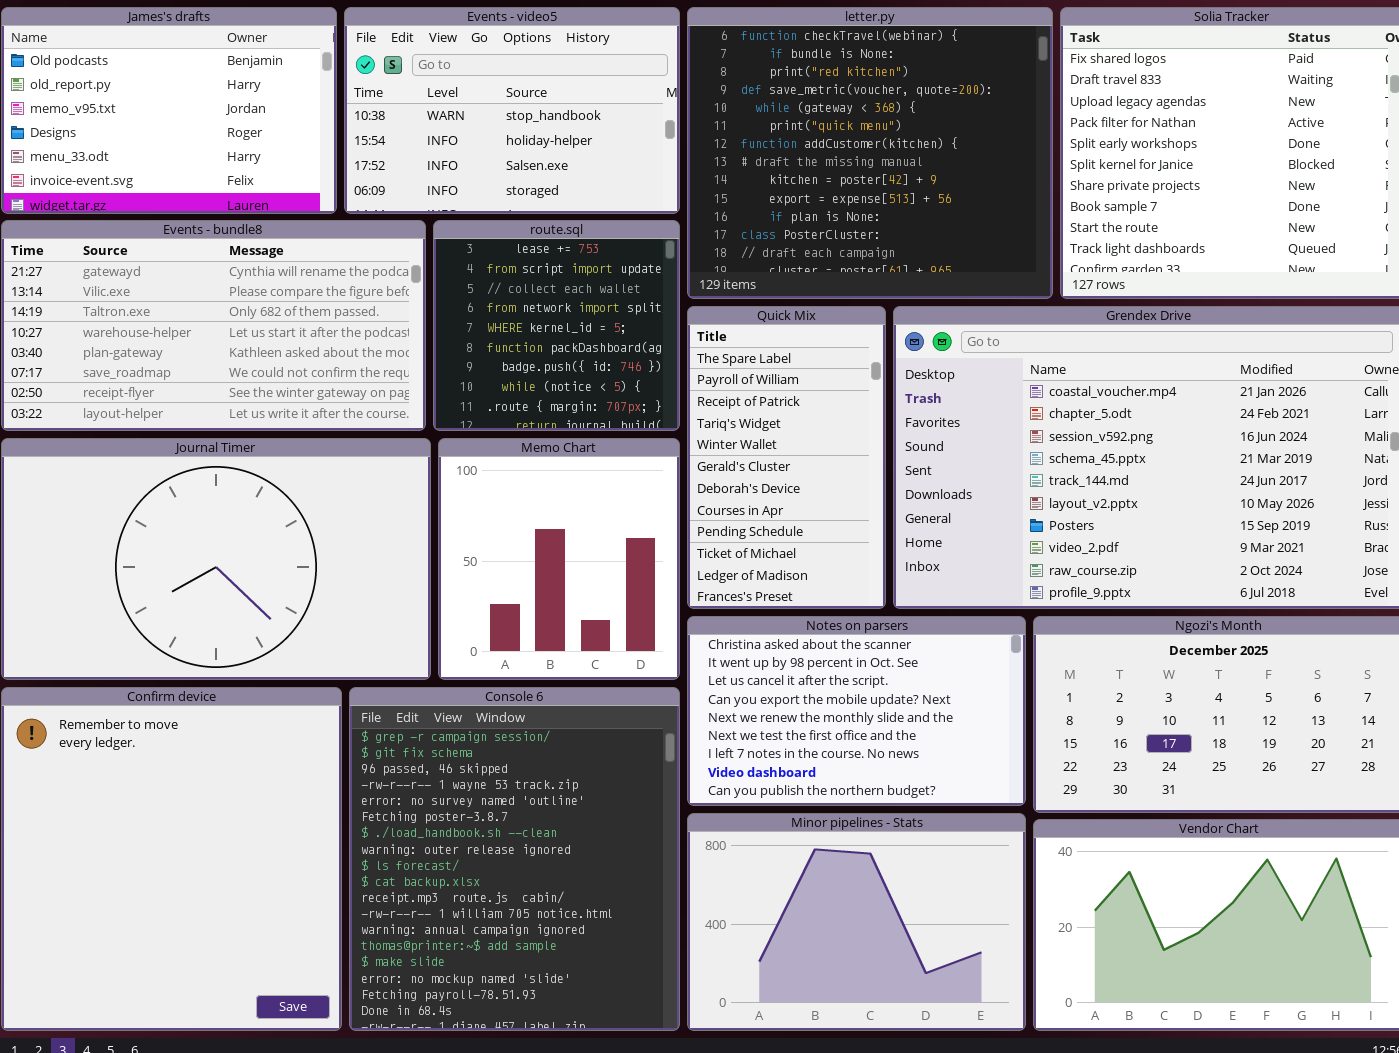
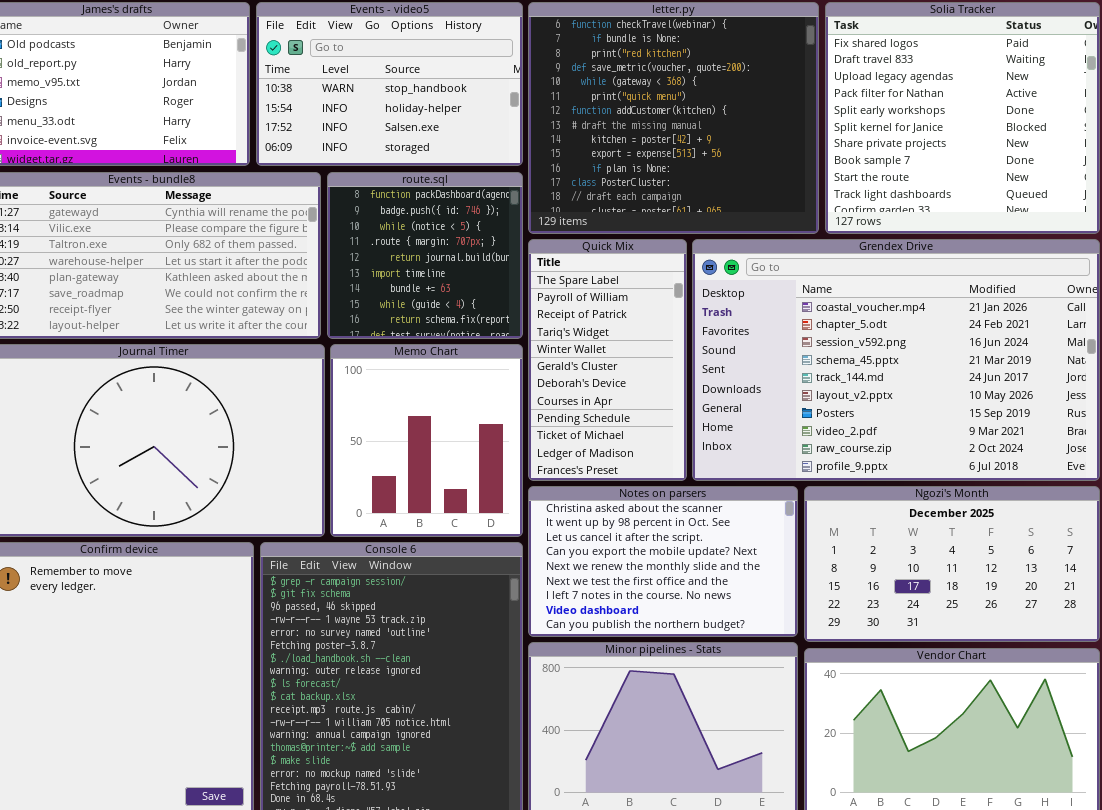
route.sql: [433,220,680,431] -> [327,172,523,339], scrolled down 5 rows

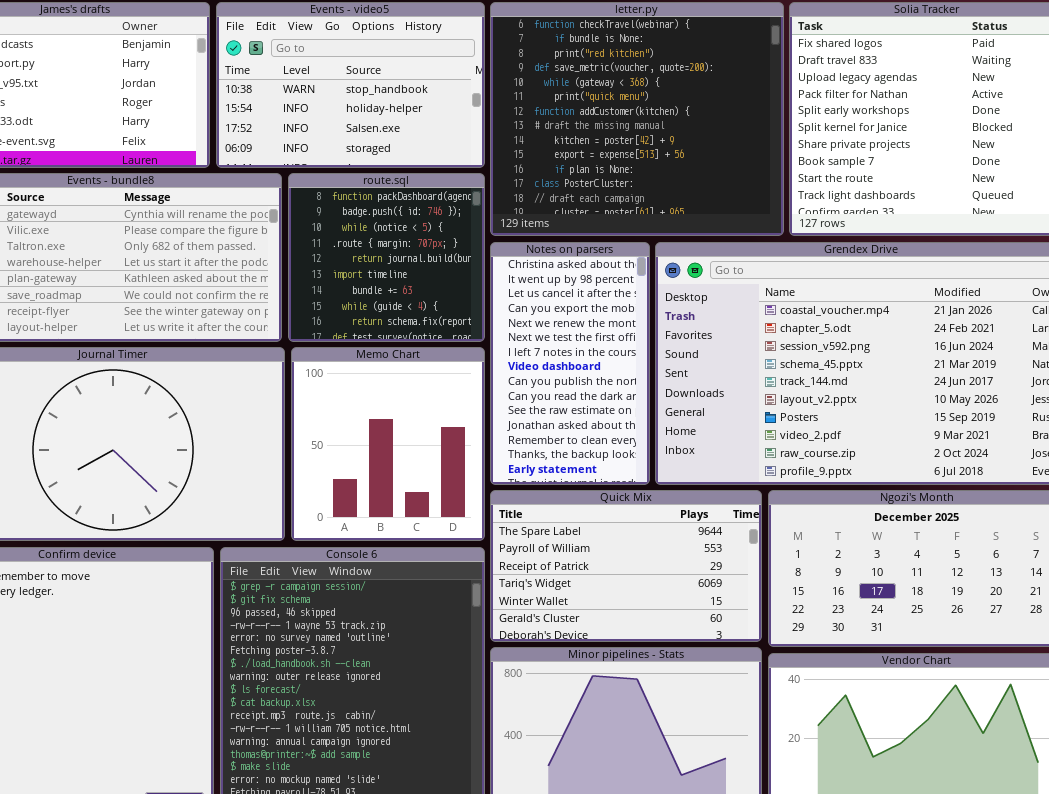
Quick Mix: [528,239,687,481] -> [490,490,762,642], moved, resized
Notes on parsers: [528,486,798,637] -> [490,242,650,485], moved, resized

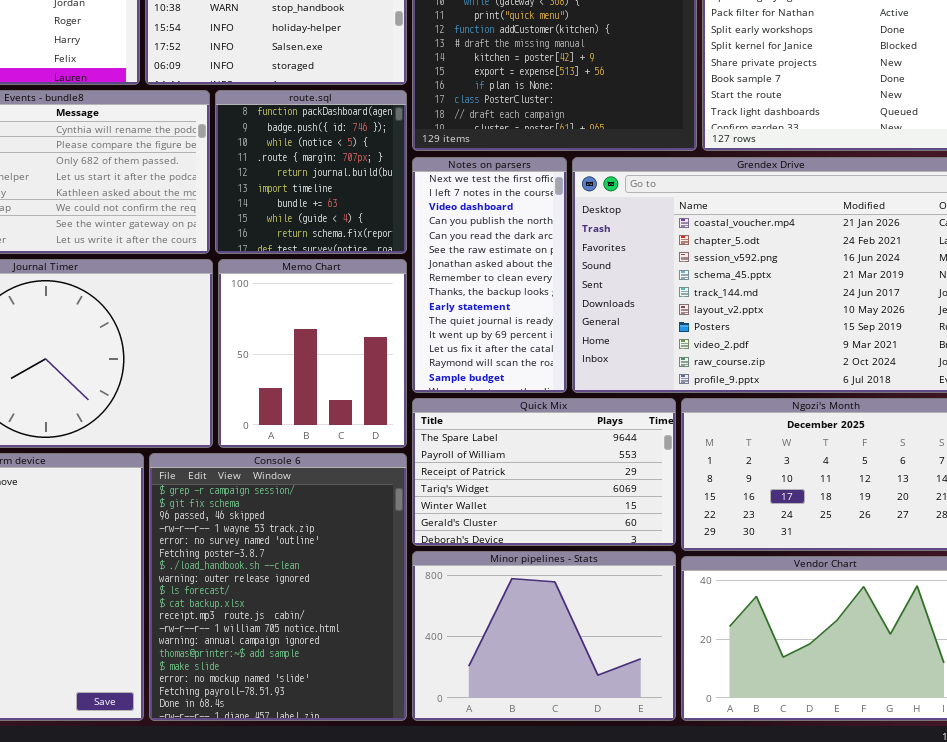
Notes on parsers: [490,242,650,485] -> [412,157,567,393], scrolled down 5 rows

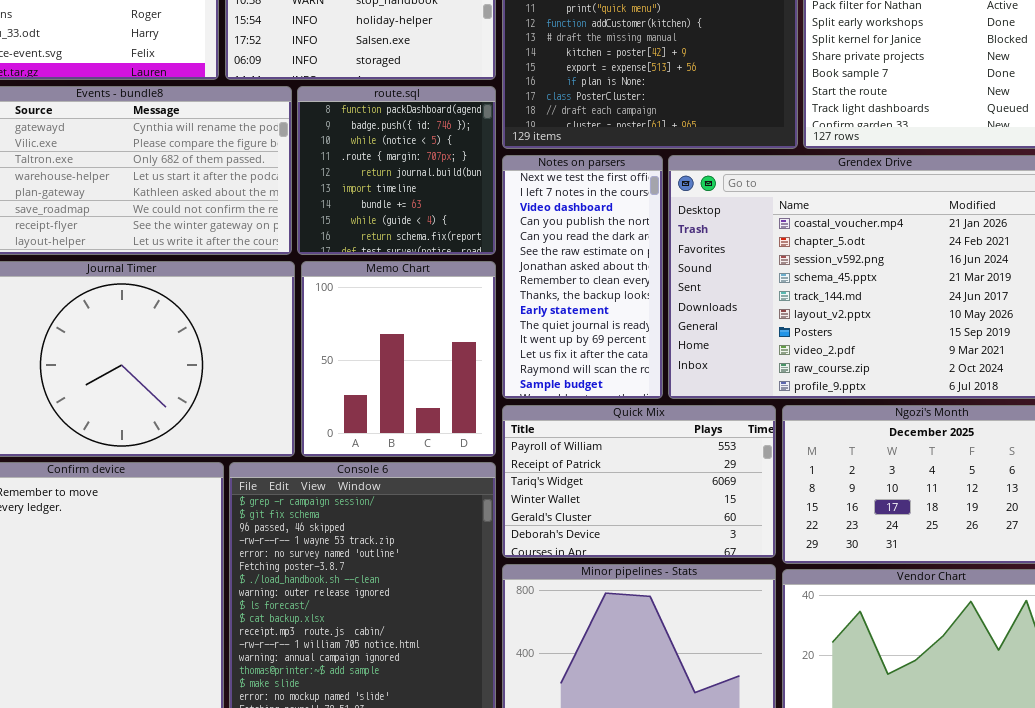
Quick Mix: [412,398,676,546] -> [502,405,776,558], scrolled down 1 row

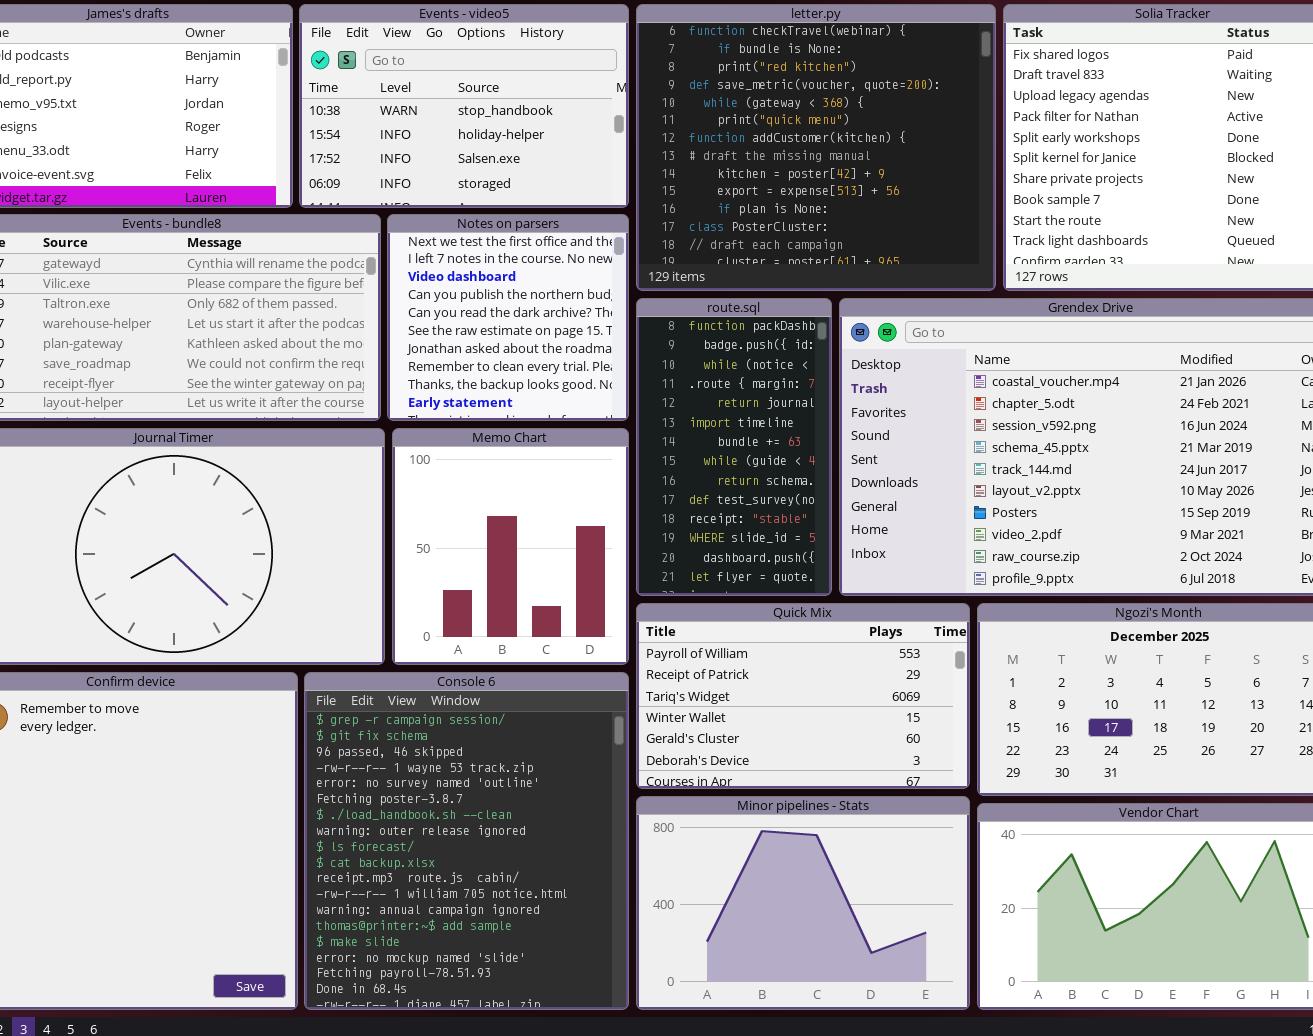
route.sql: [297,86,496,255] -> [636,298,832,596], moved, resized
Notes on parsers: [502,155,663,399] -> [387,214,629,421], moved, resized

